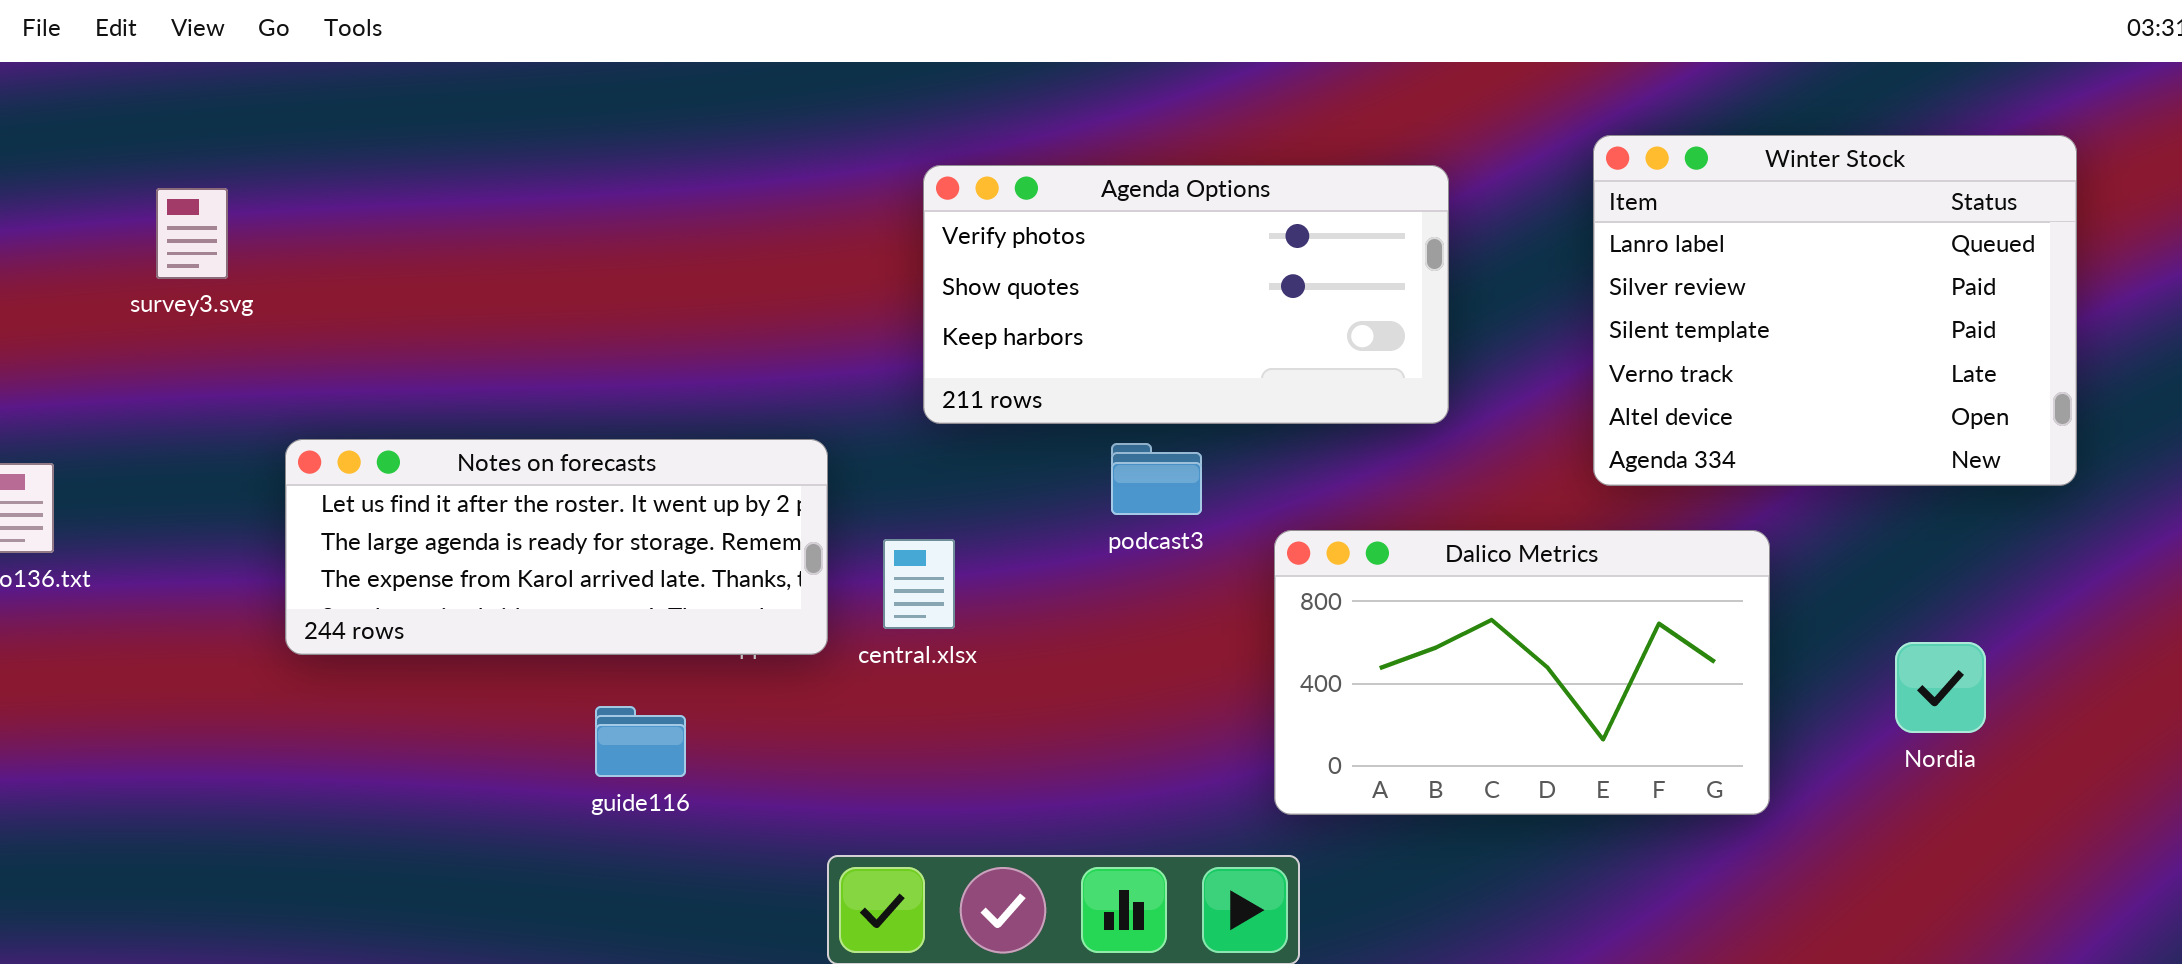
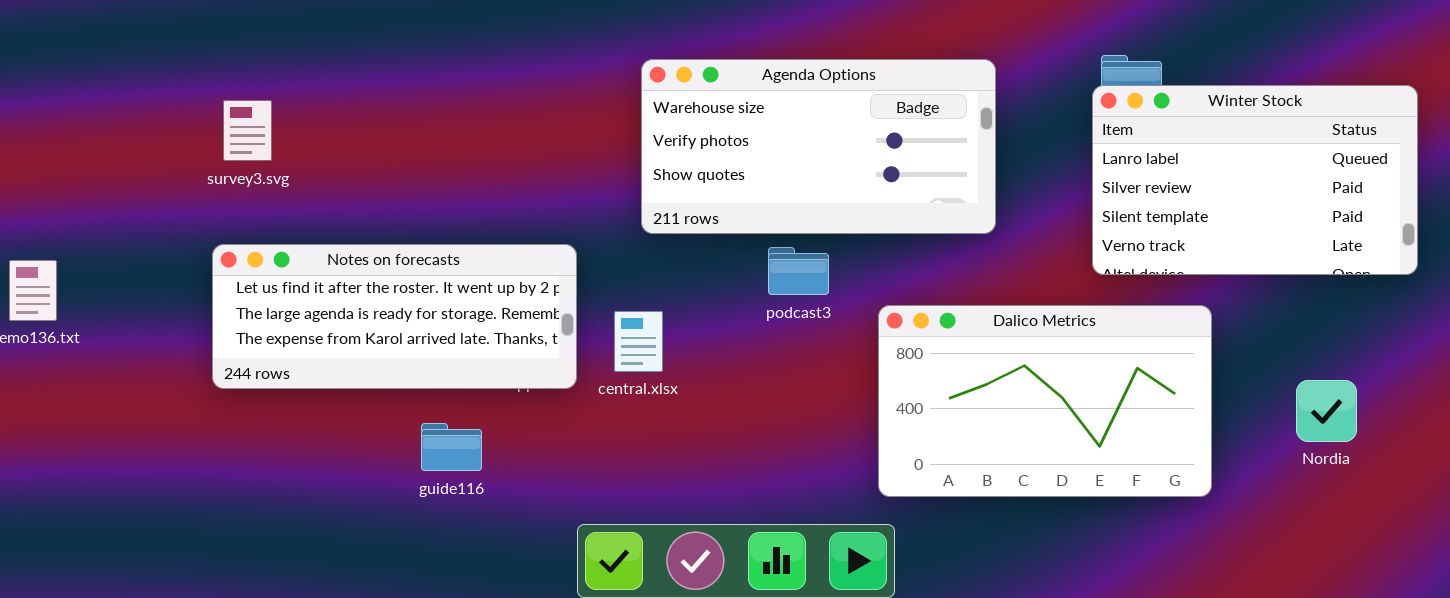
Winter Stock: [1593,135,2077,486] -> [1092,85,1418,275], resized
Agenda Options: [923,165,1449,424] -> [641,59,996,234], scrolled up 1 row
survey3.svg: [156,188,228,279] -> [223,100,272,161], moved

